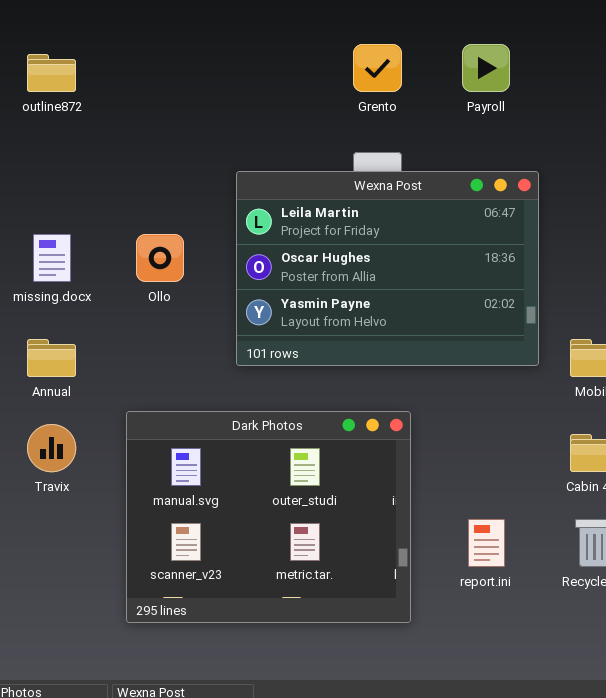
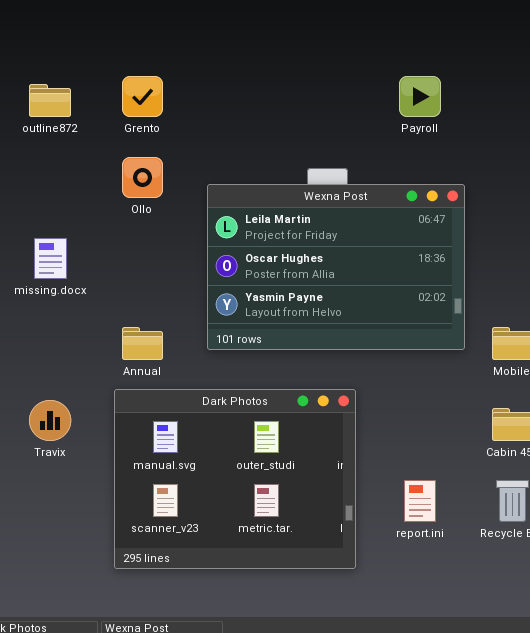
Grento: [353,44,402,92] -> [122,76,163,117], moved
Ollo: [136,234,184,282] -> [122,157,163,198], moved
Annual: [27,339,76,377] -> [122,327,163,360], moved

